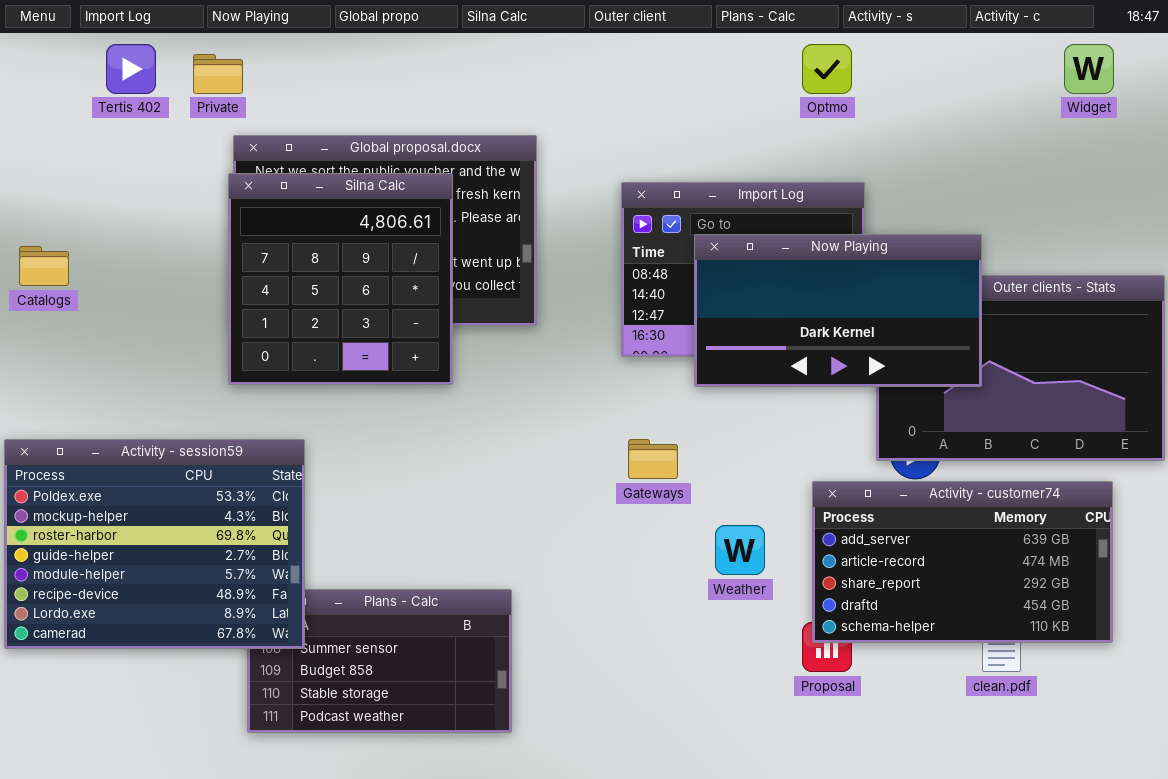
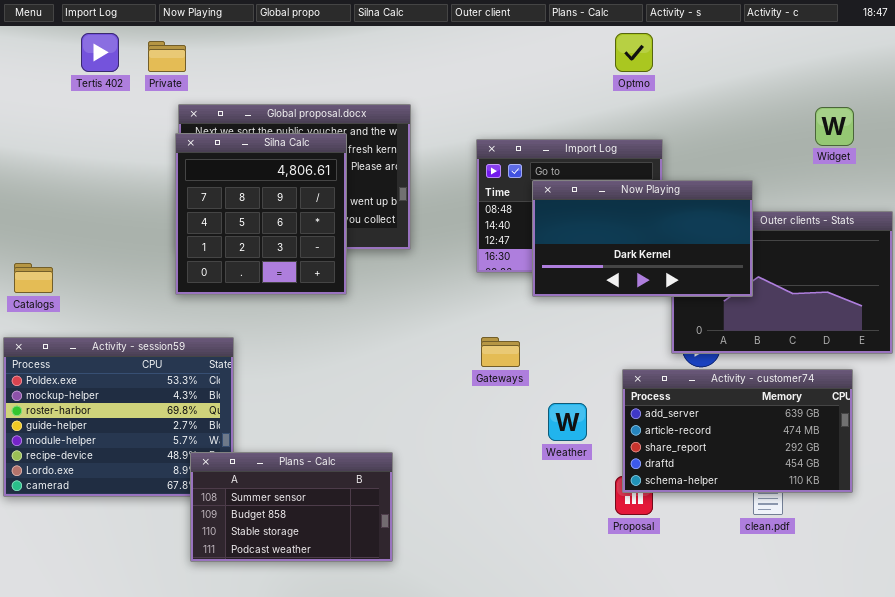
Widget: [1064,44,1114,94] -> [815,107,854,146], moved
Catalogs: [19,246,69,286] -> [14,263,53,293], moved
Plans - Calc: [247,589,512,733] -> [190,452,393,562], raised

